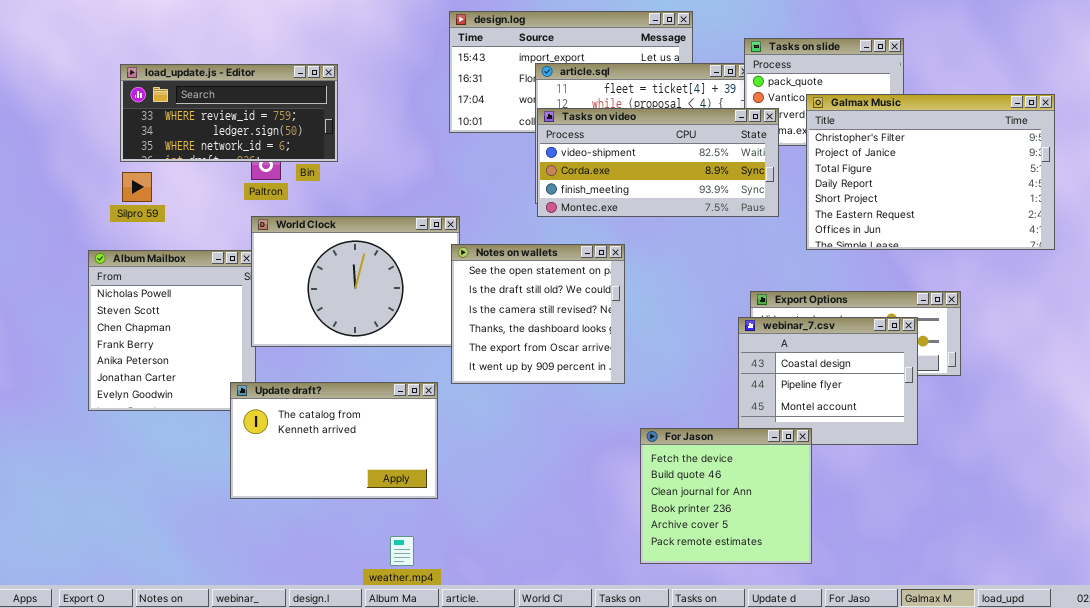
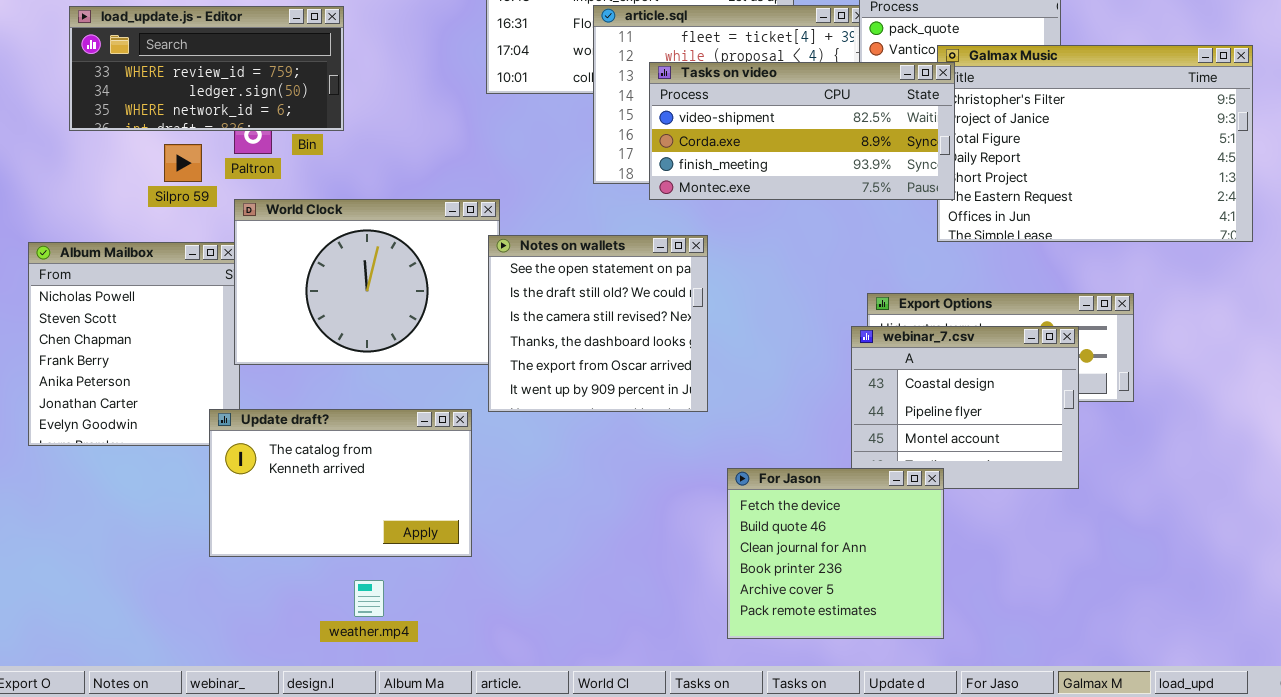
Tasks on video: [537,108,779,217] -> [649,62,955,200], moved
Silpro 59: [122,172,152,202] -> [164,144,202,182], moved
weather.mp4: [390,536,414,566] -> [354,580,384,617], moved

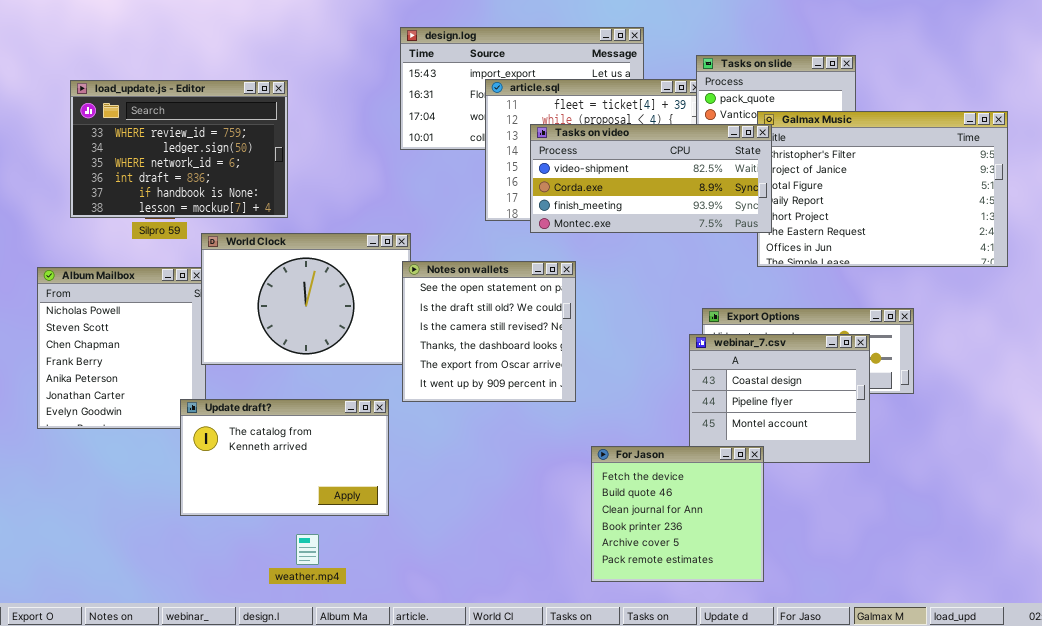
load_update.js - Editor: [69,6,344,131] -> [70,80,288,218], resized

